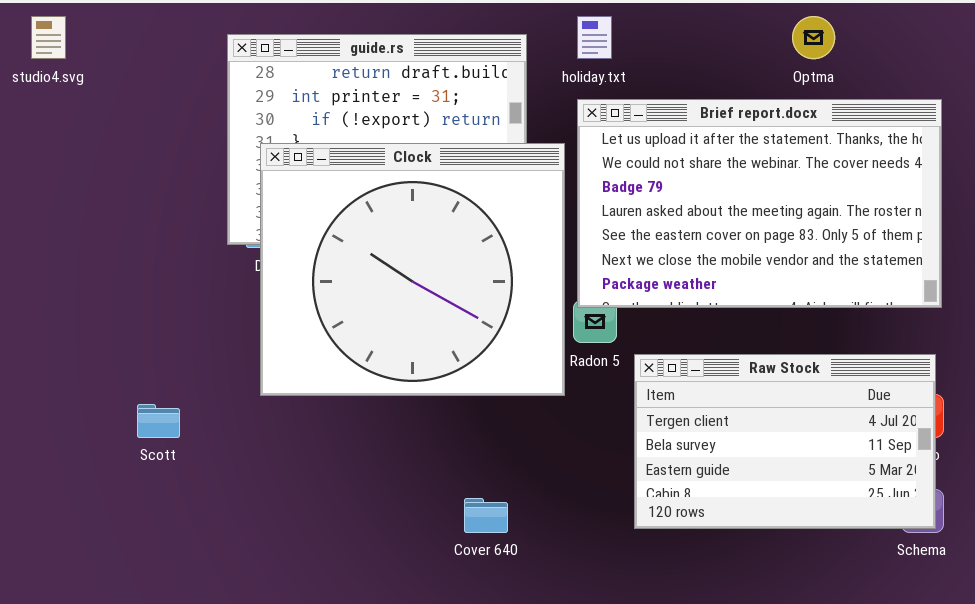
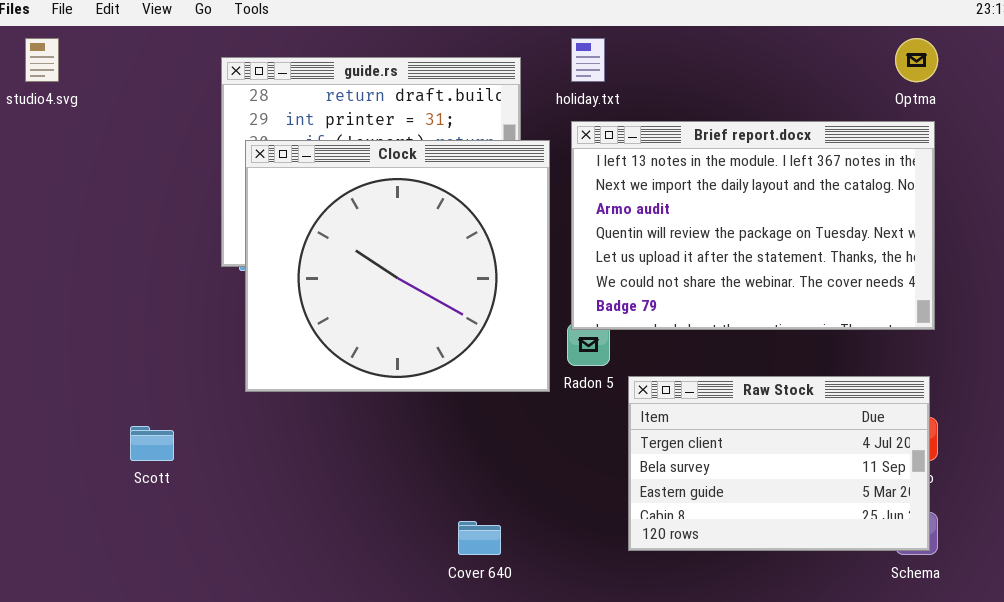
Optma: [792,16,835,59] -> [895,38,938,82], moved
Brief report.docx: [577,99,942,308] -> [571,121,935,330], scrolled up 4 rows
Clock: [260,143,565,396] -> [245,140,550,392], moved

